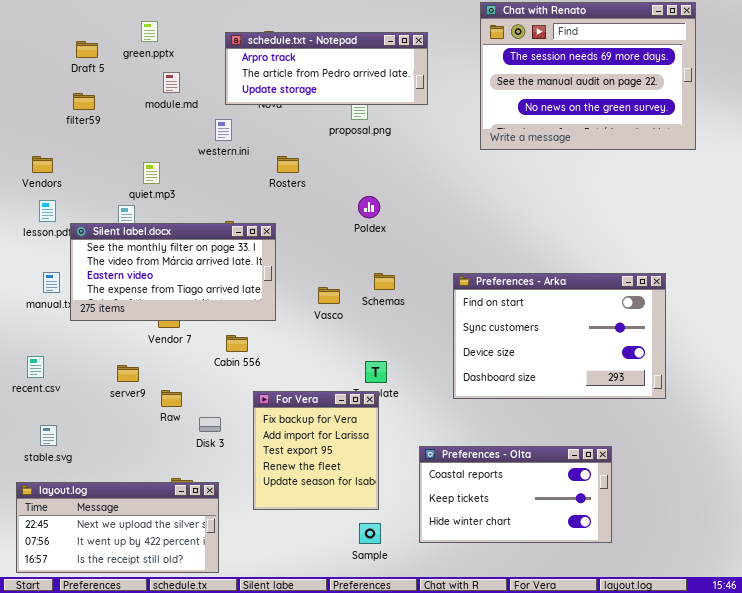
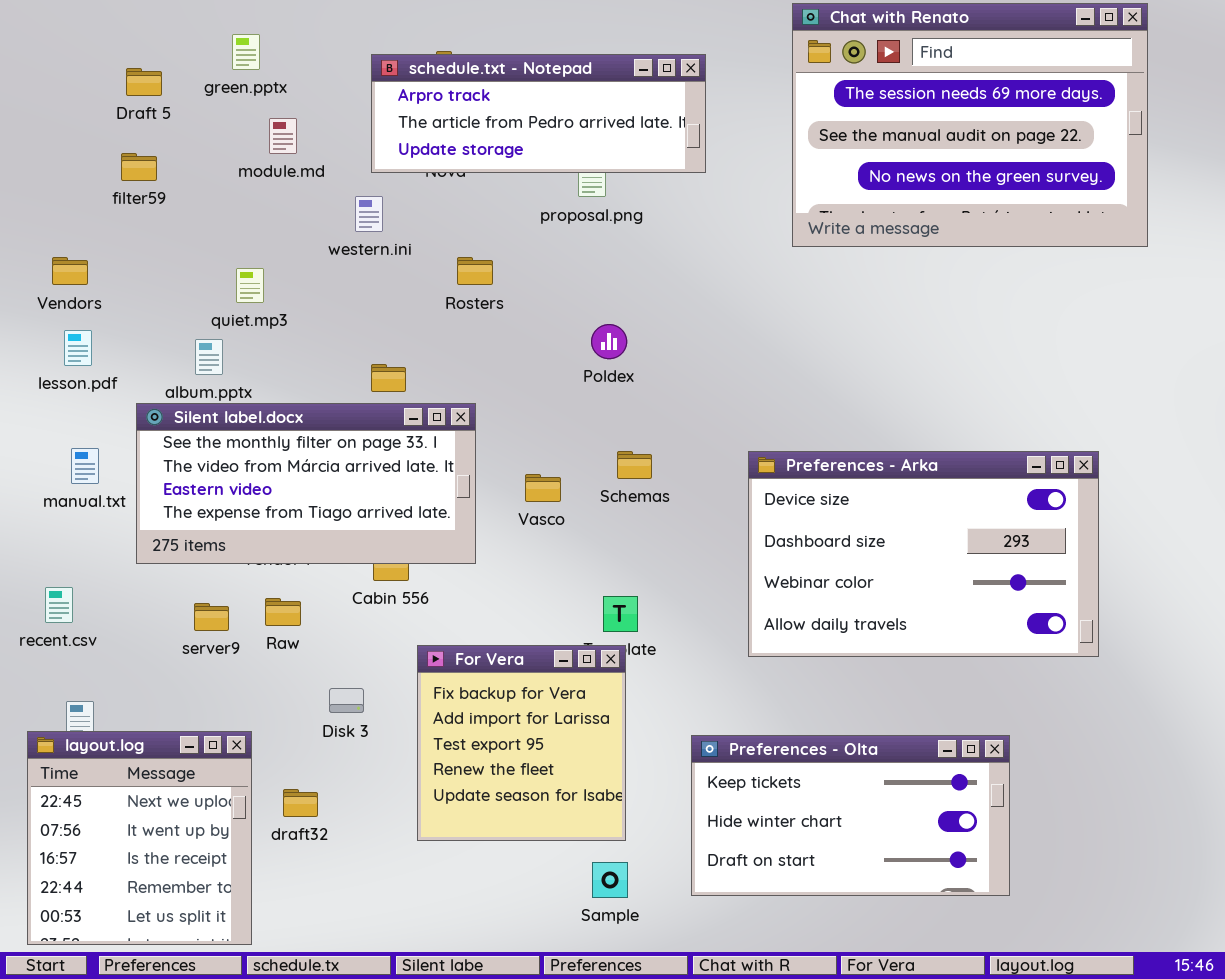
Silent label.docx: [70,223,276,321] -> [136,403,476,564], moved
Preferences - Arka: [453,273,666,399] -> [748,451,1099,657], scrolled down 2 rows
Raw: [161,390,182,407] -> [265,598,301,626], moved
Preferences - Olta: [419,446,612,543] -> [691,735,1010,896], scrolled down 1 row
layout.log: [16,482,219,573] -> [27,731,252,945], resized

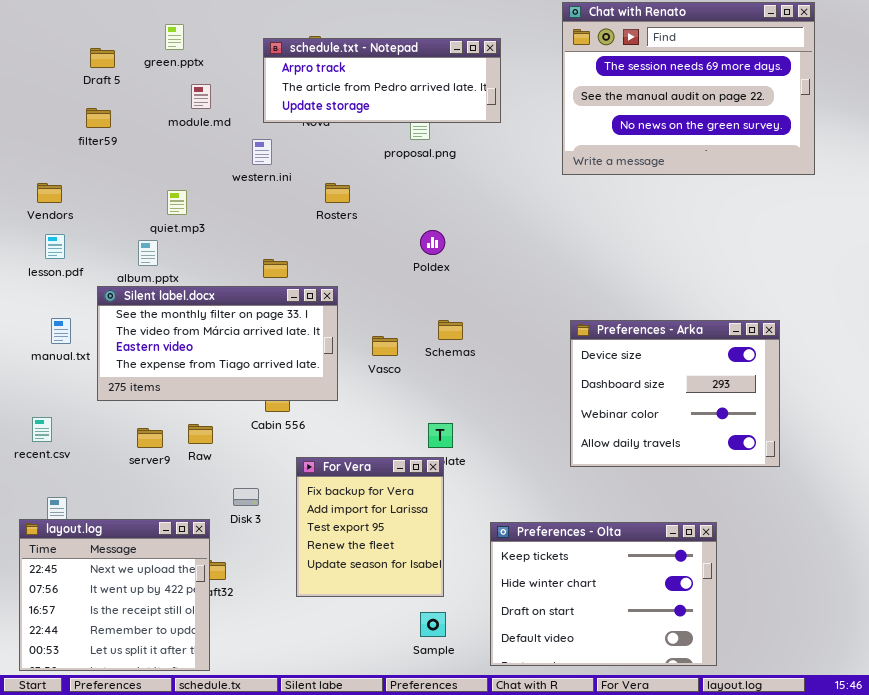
Preferences - Arka: [748,451,1099,657] -> [570,320,780,467], resized
layout.log: [27,731,252,945] -> [19,519,210,671], resized
Preferences - Olta: [691,735,1010,896] -> [490,522,717,666], resized

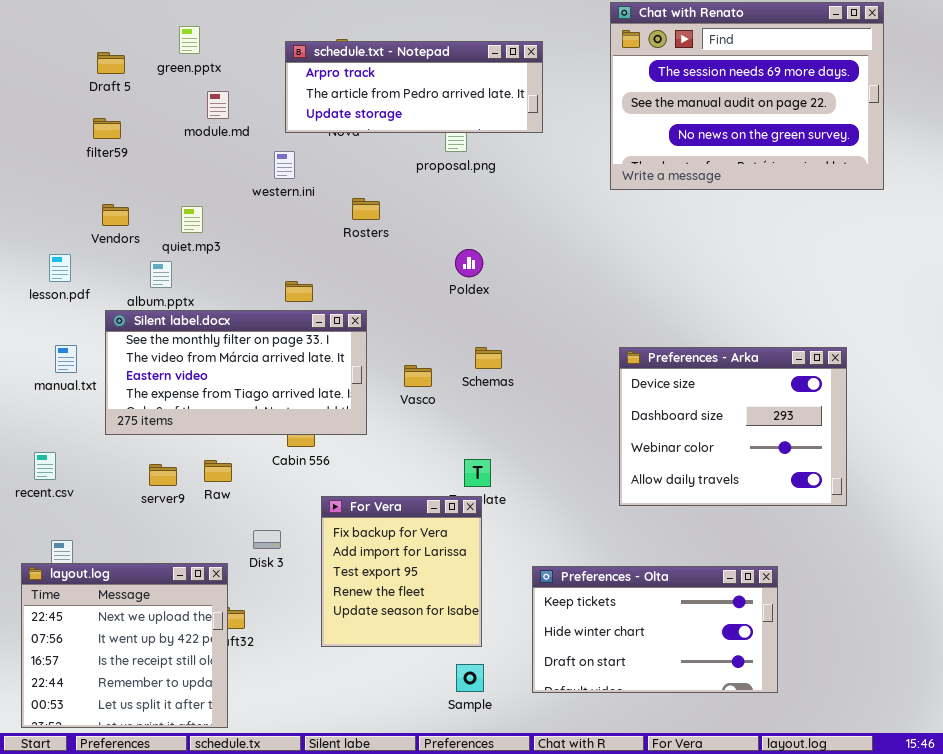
Vendors: [37,183,62,203] -> [102,204,129,226], moved
Preferences - Olta: [490,522,717,666] -> [532,566,778,693], resized

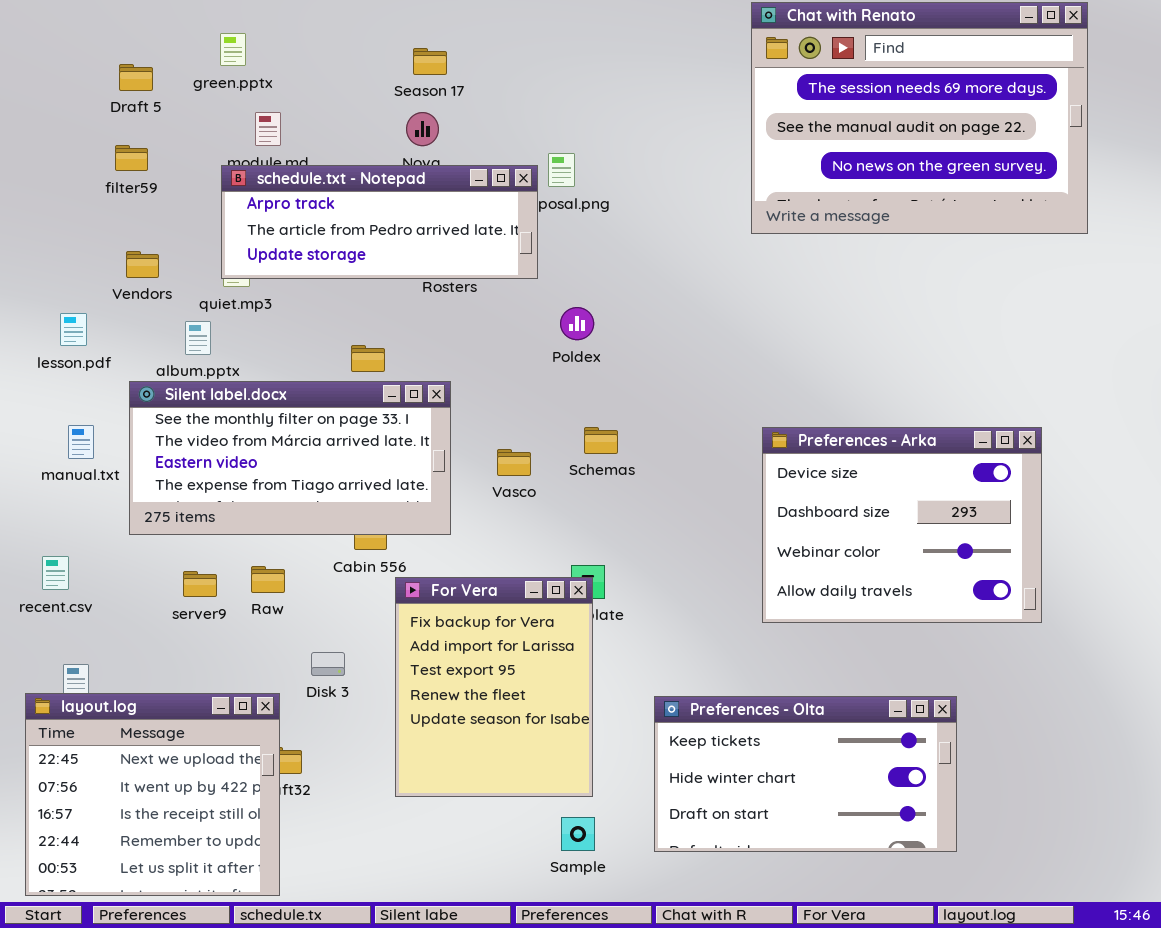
schedule.txt - Notepad: [285,41,543,133] -> [221,165,538,279], moved
For Vera: [321,496,482,647] -> [395,577,593,797], resized

